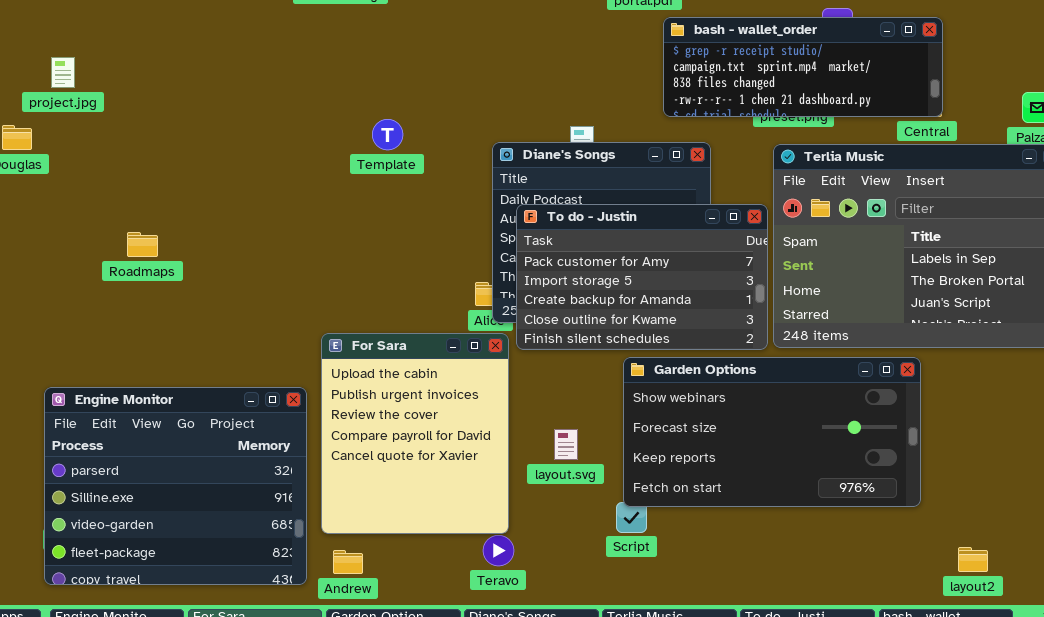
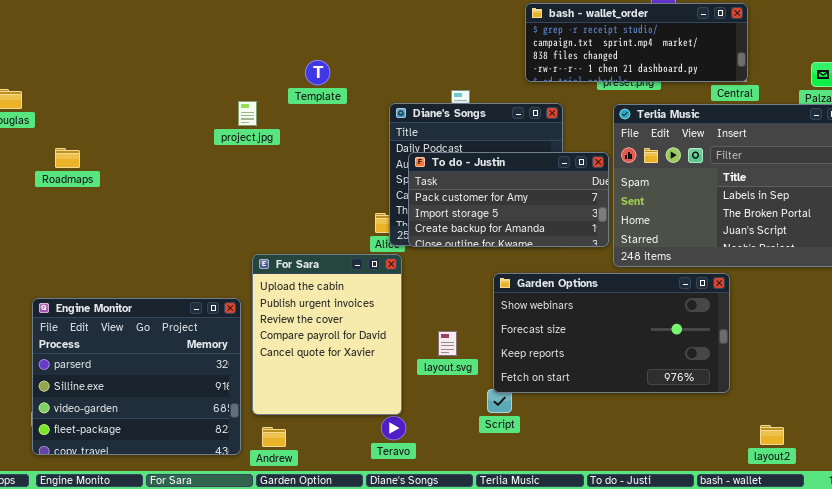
project.jpg: [51,57,75,88] -> [238,101,257,126], moved
Template: [372,119,403,150] -> [305,60,330,85], moved
To do - Justin: [516,204,768,350] -> [408,152,609,247], resized
Roadmaps: [127,232,158,257] -> [55,148,80,168], moved

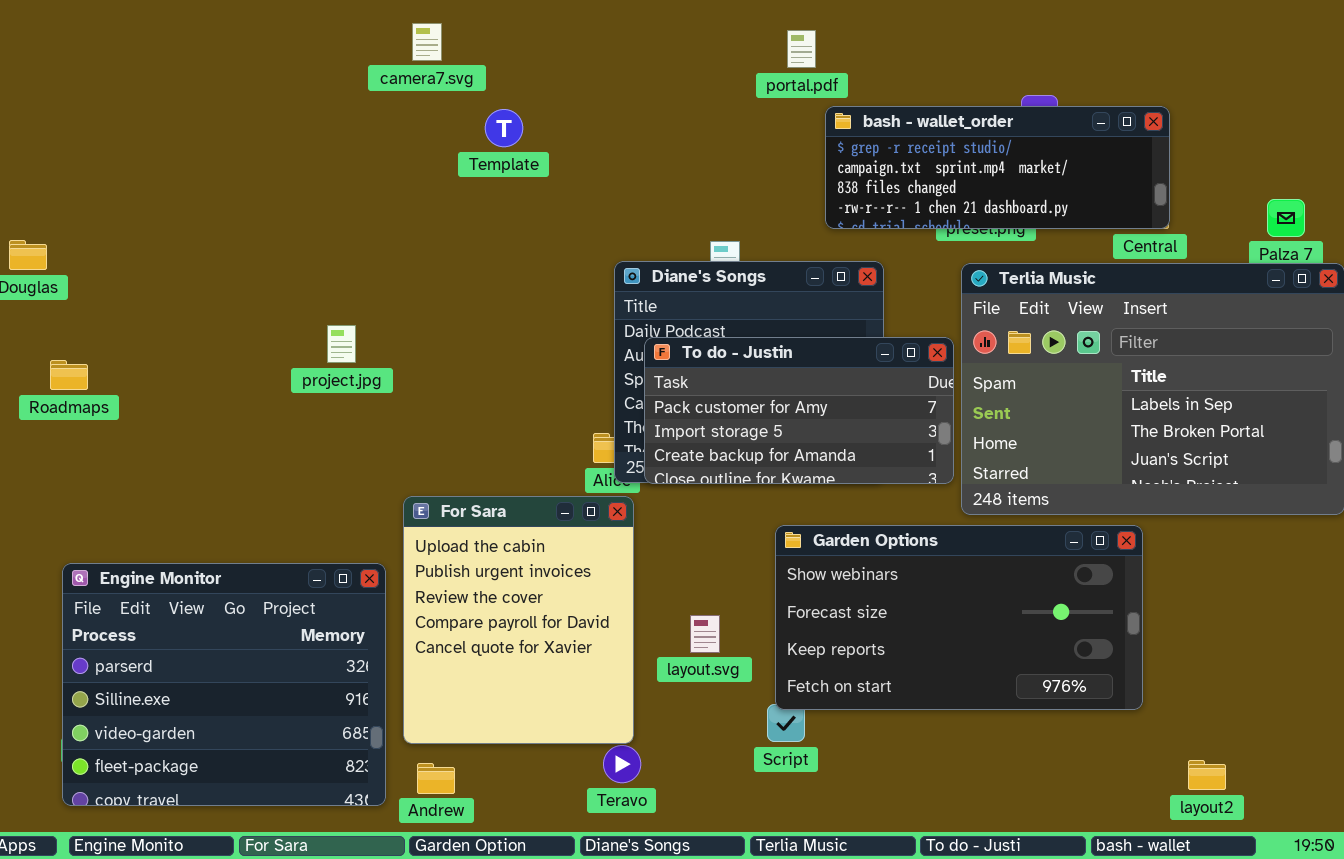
Template: [305,60,330,85] -> [485,109,523,147], moved
project.jpg: [238,101,257,126] -> [327,325,356,363], moved
Roadmaps: [55,148,80,168] -> [50,360,88,390], moved

